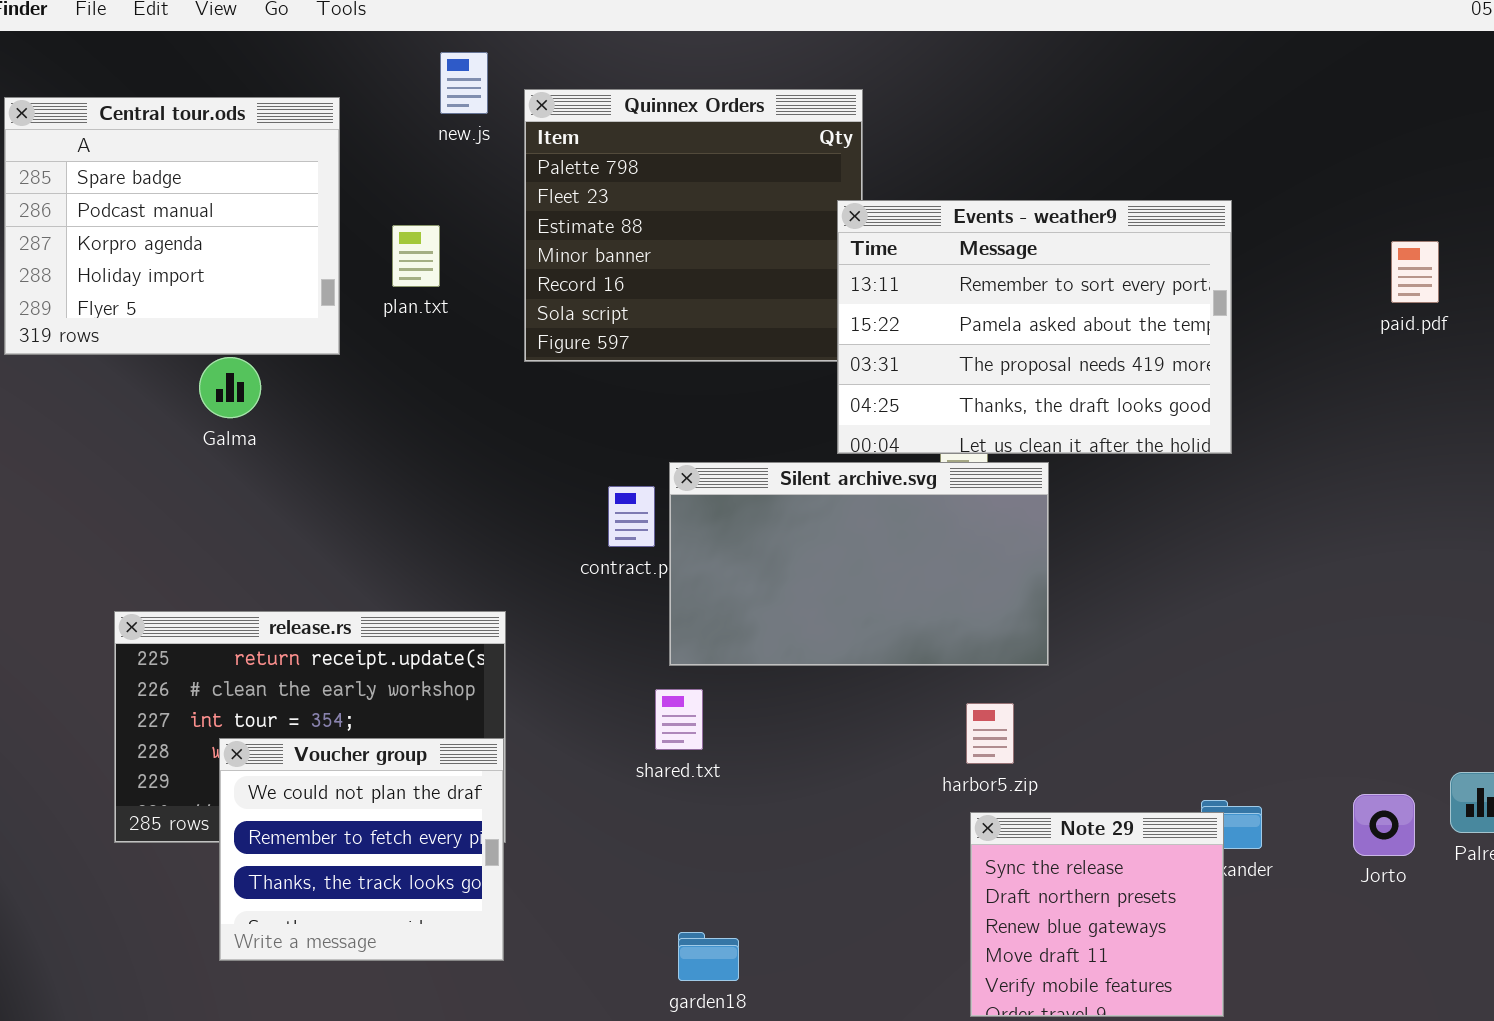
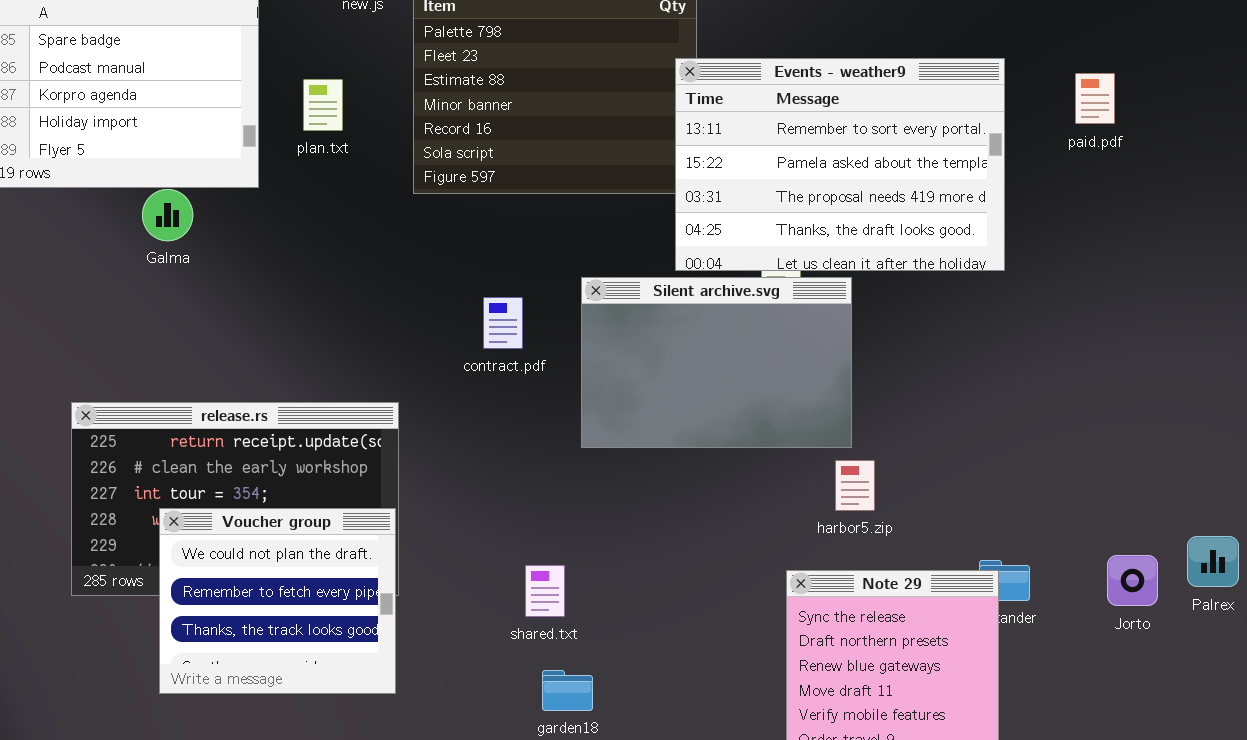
paid.pdf: [1391,241,1439,303] -> [1075,73,1115,124], moved
Silent archive.svg: [669,462,1049,666] -> [581,277,852,448], resized
shared.txt: [655,689,703,750] -> [525,565,565,617], moved
harbor5.zip: [966,703,1014,764] -> [835,460,875,511], moved

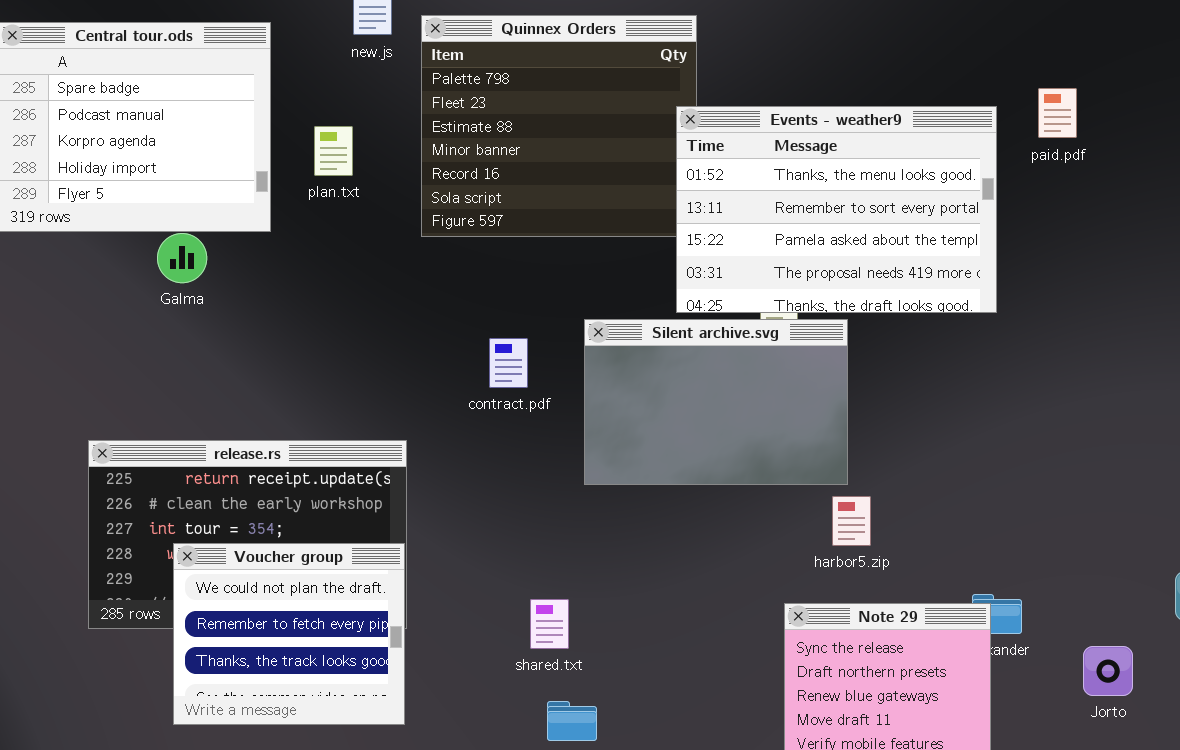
Events - weather9: [675,58,1005,271] -> [676,106,997,313], scrolled up 1 row
paid.pdf: [1075,73,1115,124] -> [1038,88,1077,138], moved
Jorto: [1107,555,1158,606] -> [1083,646,1133,696], moved

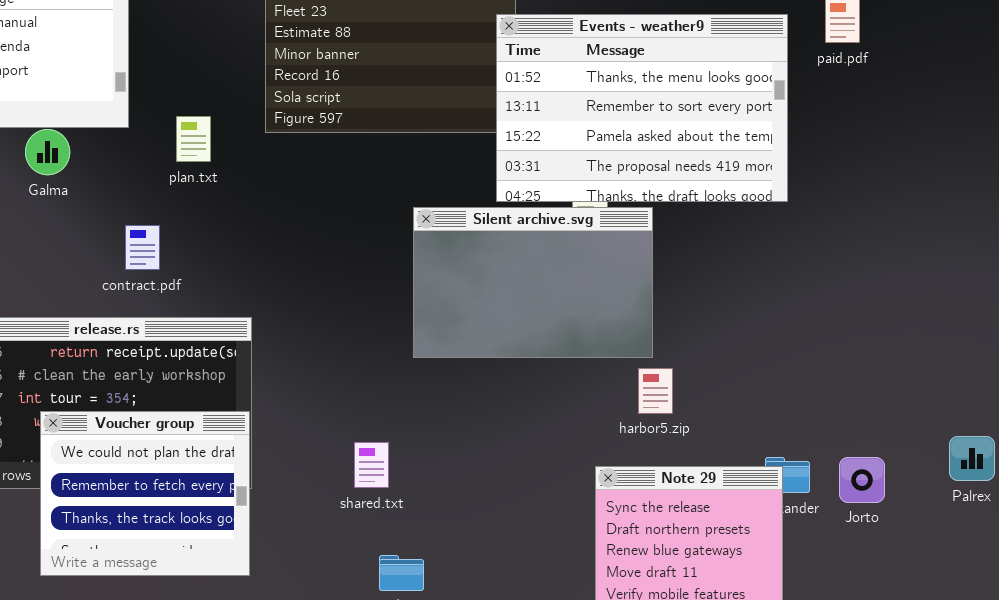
plan.txt: [314,126,353,176] -> [176,116,211,162], moved
contract.pdf: [489,338,528,388] -> [125,225,160,270], moved
shared.txt: [530,599,569,649] -> [354,442,389,488], moved
Jorto: [1083,646,1133,696] -> [839,457,885,503], moved

